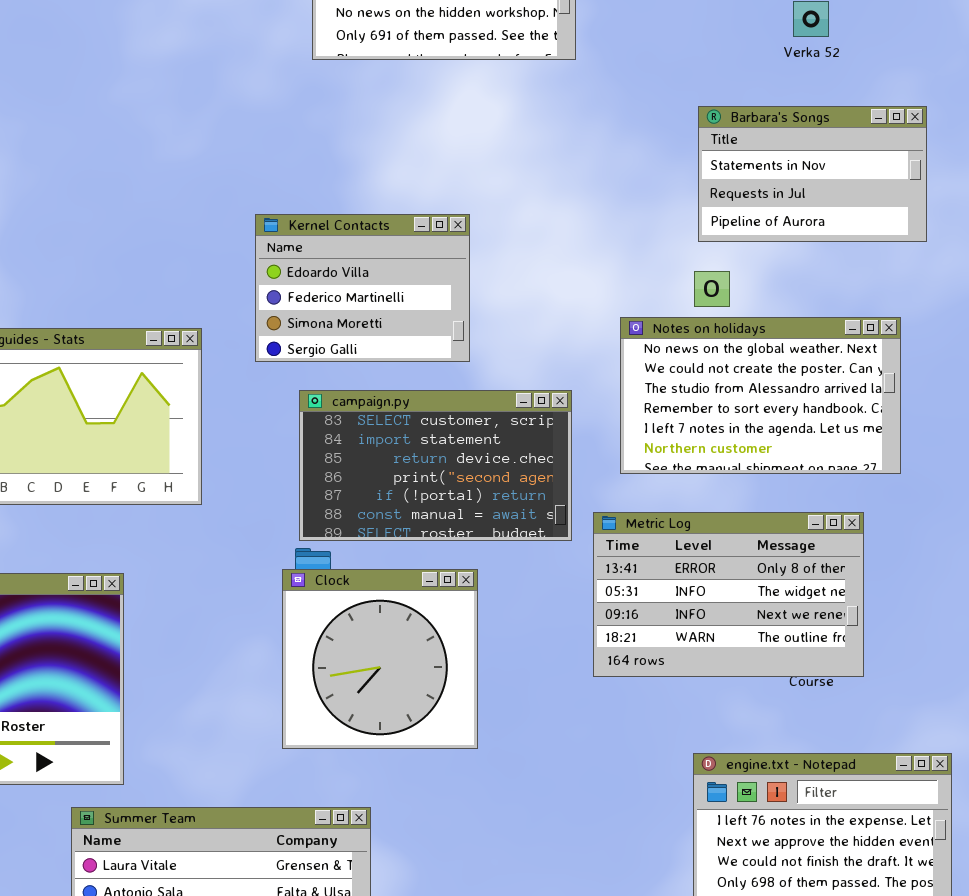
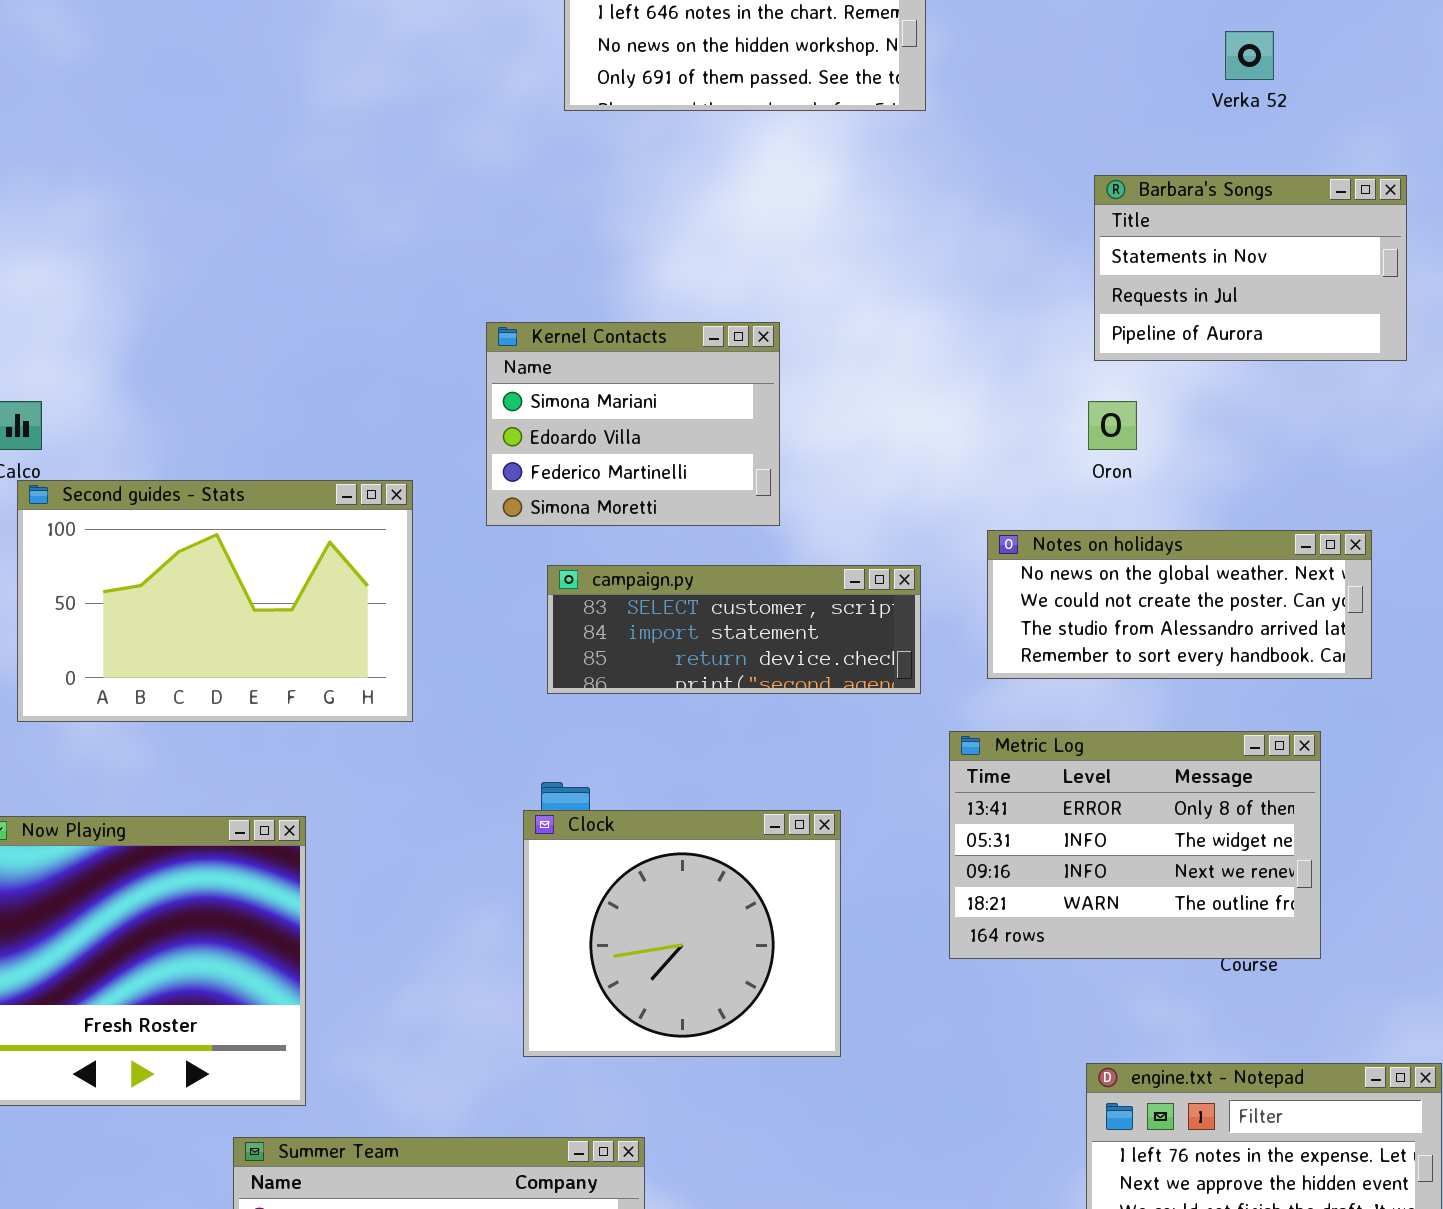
Kernel Contacts: [255,214,470,362] -> [486,322,780,526], scrolled up 1 row
Notes on holidays: [620,317,901,474] -> [987,530,1372,679], resized
campaign.py: [299,390,572,541] -> [547,565,921,694], resized
Clock: [282,569,478,749] -> [523,810,841,1057], resized

